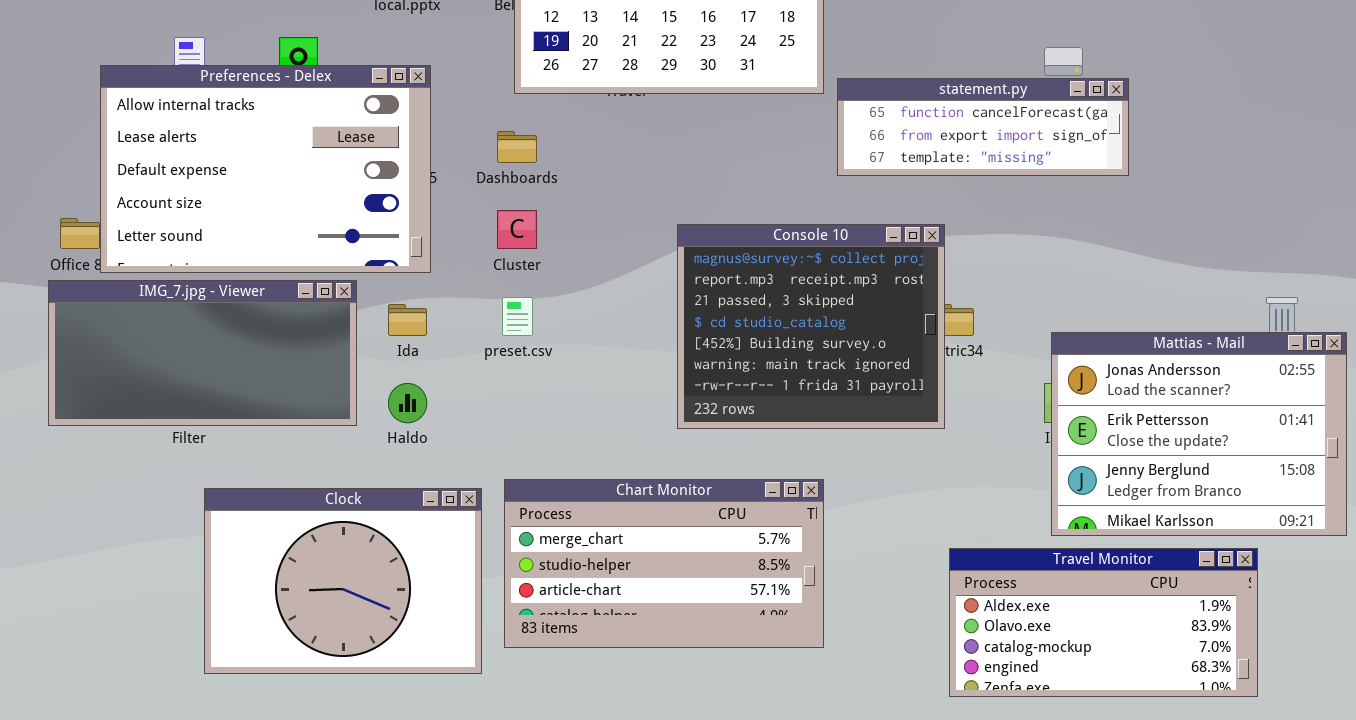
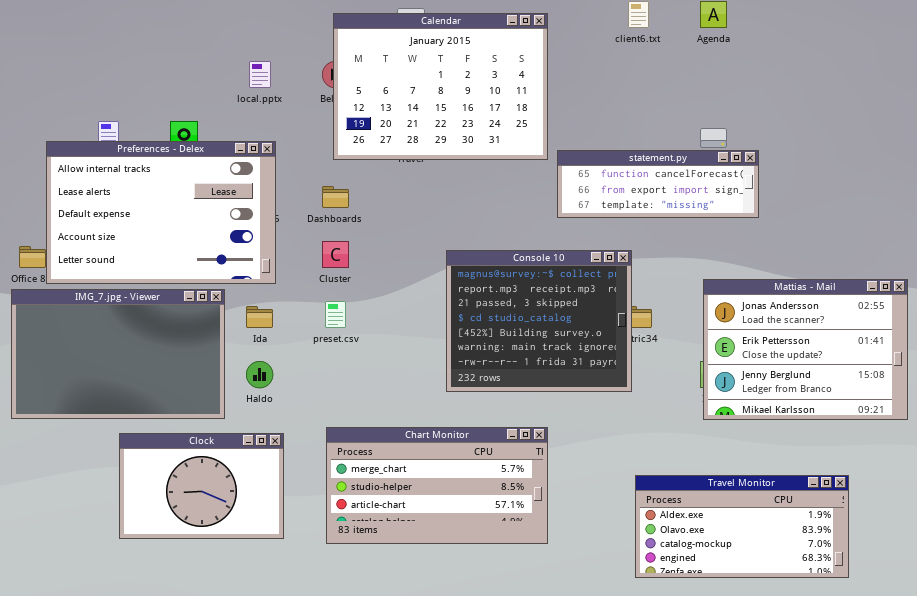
IMG_7.jpg - Viewer: [48,280,357,426] -> [11,289,225,419], resized
Mattias - Mail: [1051,332,1347,536] -> [703,279,908,420], moved
Clock: [204,488,482,674] -> [119,433,284,539], resized

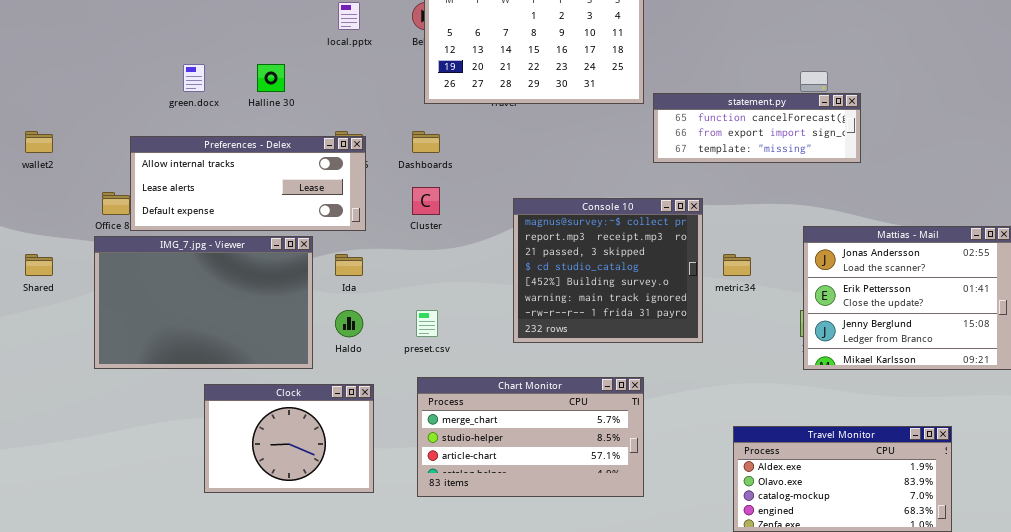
Preferences - Delex: [46,141,276,284] -> [130,136,366,231], resized
Console 10: [446,250,632,392] -> [513,198,703,343], moved
preset.csv: [325,301,346,328] -> [416,310,438,337], moved

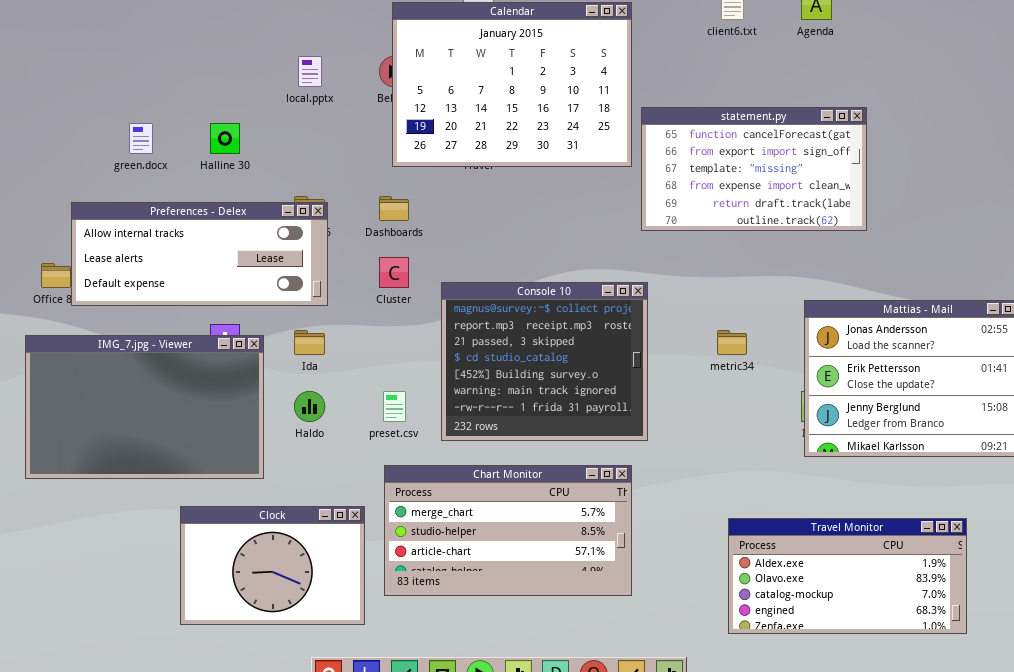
statement.py: [653,93,861,163] -> [641,107,867,231], resized
Console 10: [513,198,703,343] -> [441,282,648,441], moved
IMG_7.jpg - Viewer: [94,236,313,369] -> [25,335,264,479], moved
Clock: [204,384,374,493] -> [180,506,365,625], moved

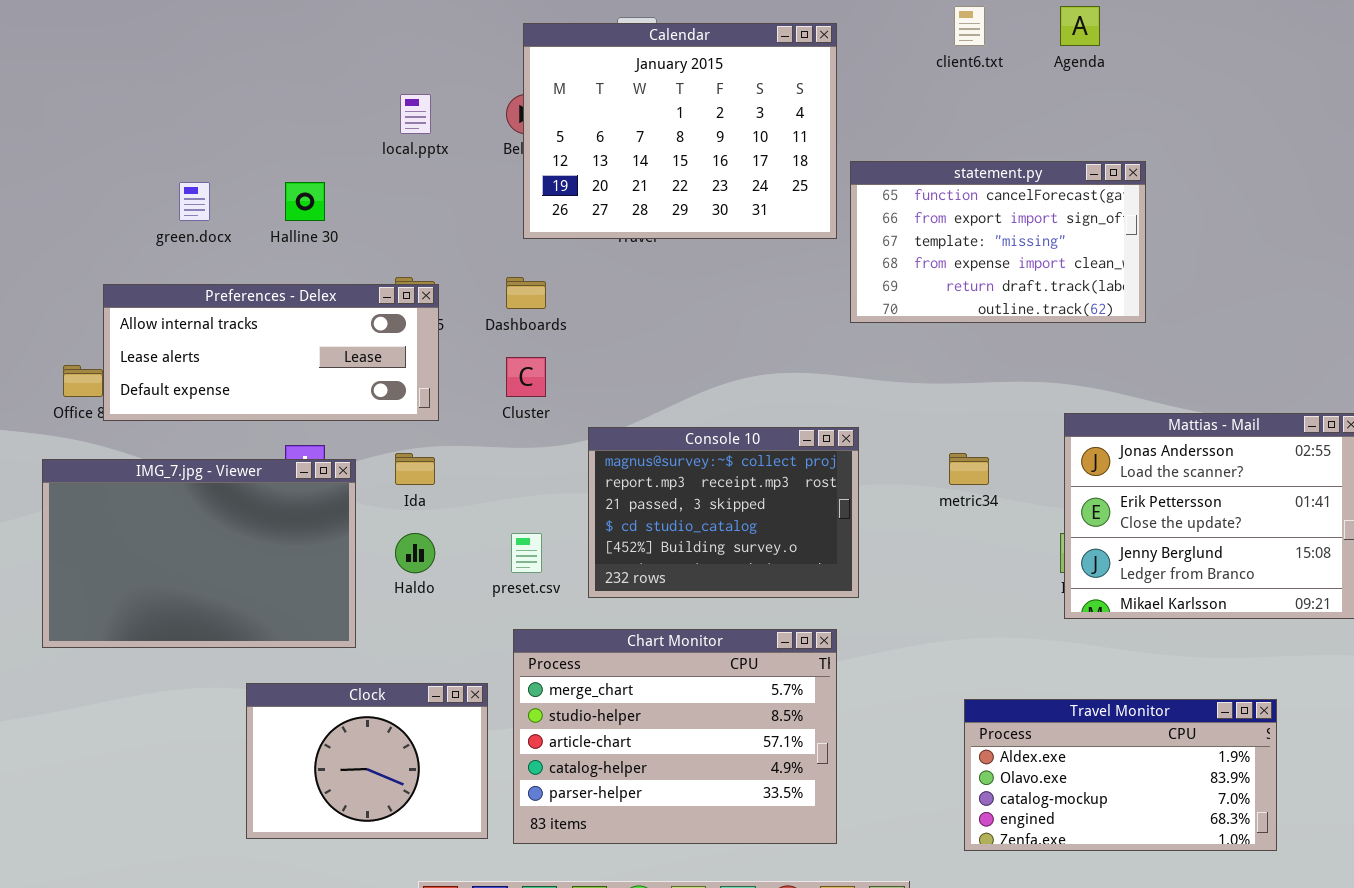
Console 10: [441,282,648,441] -> [588,427,859,598], resized
Chart Monitor: [384,465,632,596] -> [513,629,837,844], resized

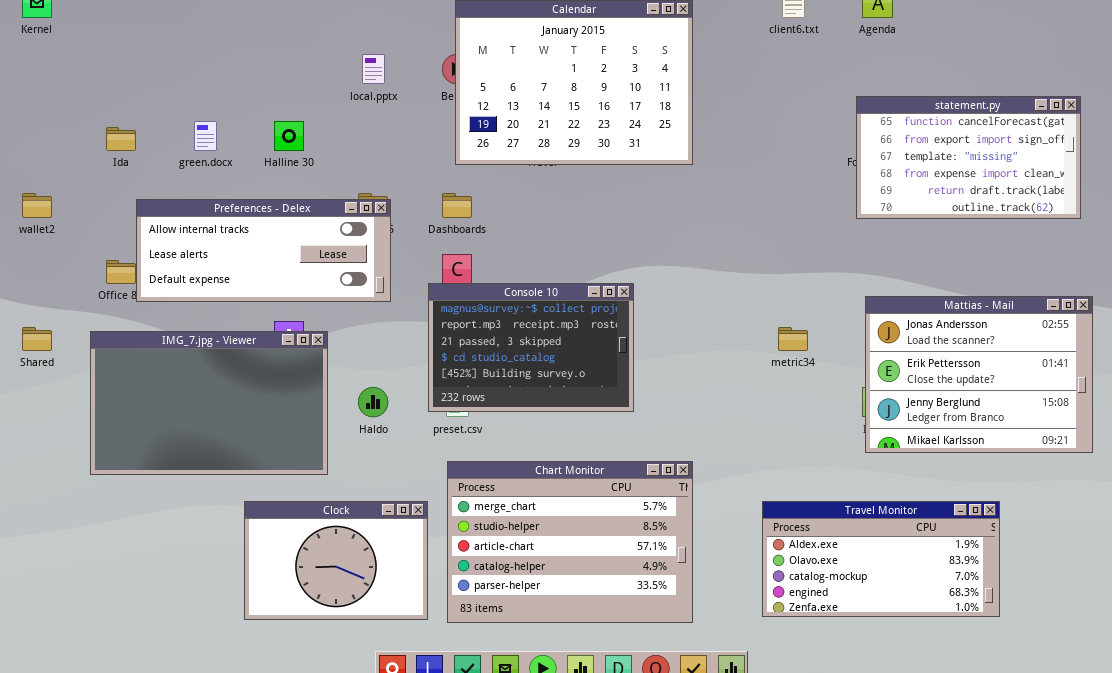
statement.py: [850,161,1146,323] -> [856,96,1081,219], moved
Console 10: [588,427,859,598] -> [428,283,634,412], moved
Ida: [395,453,435,485] -> [106,127,136,151], moved
Travel Monitor: [964,699,1277,851] -> [762,501,1000,617], moved

